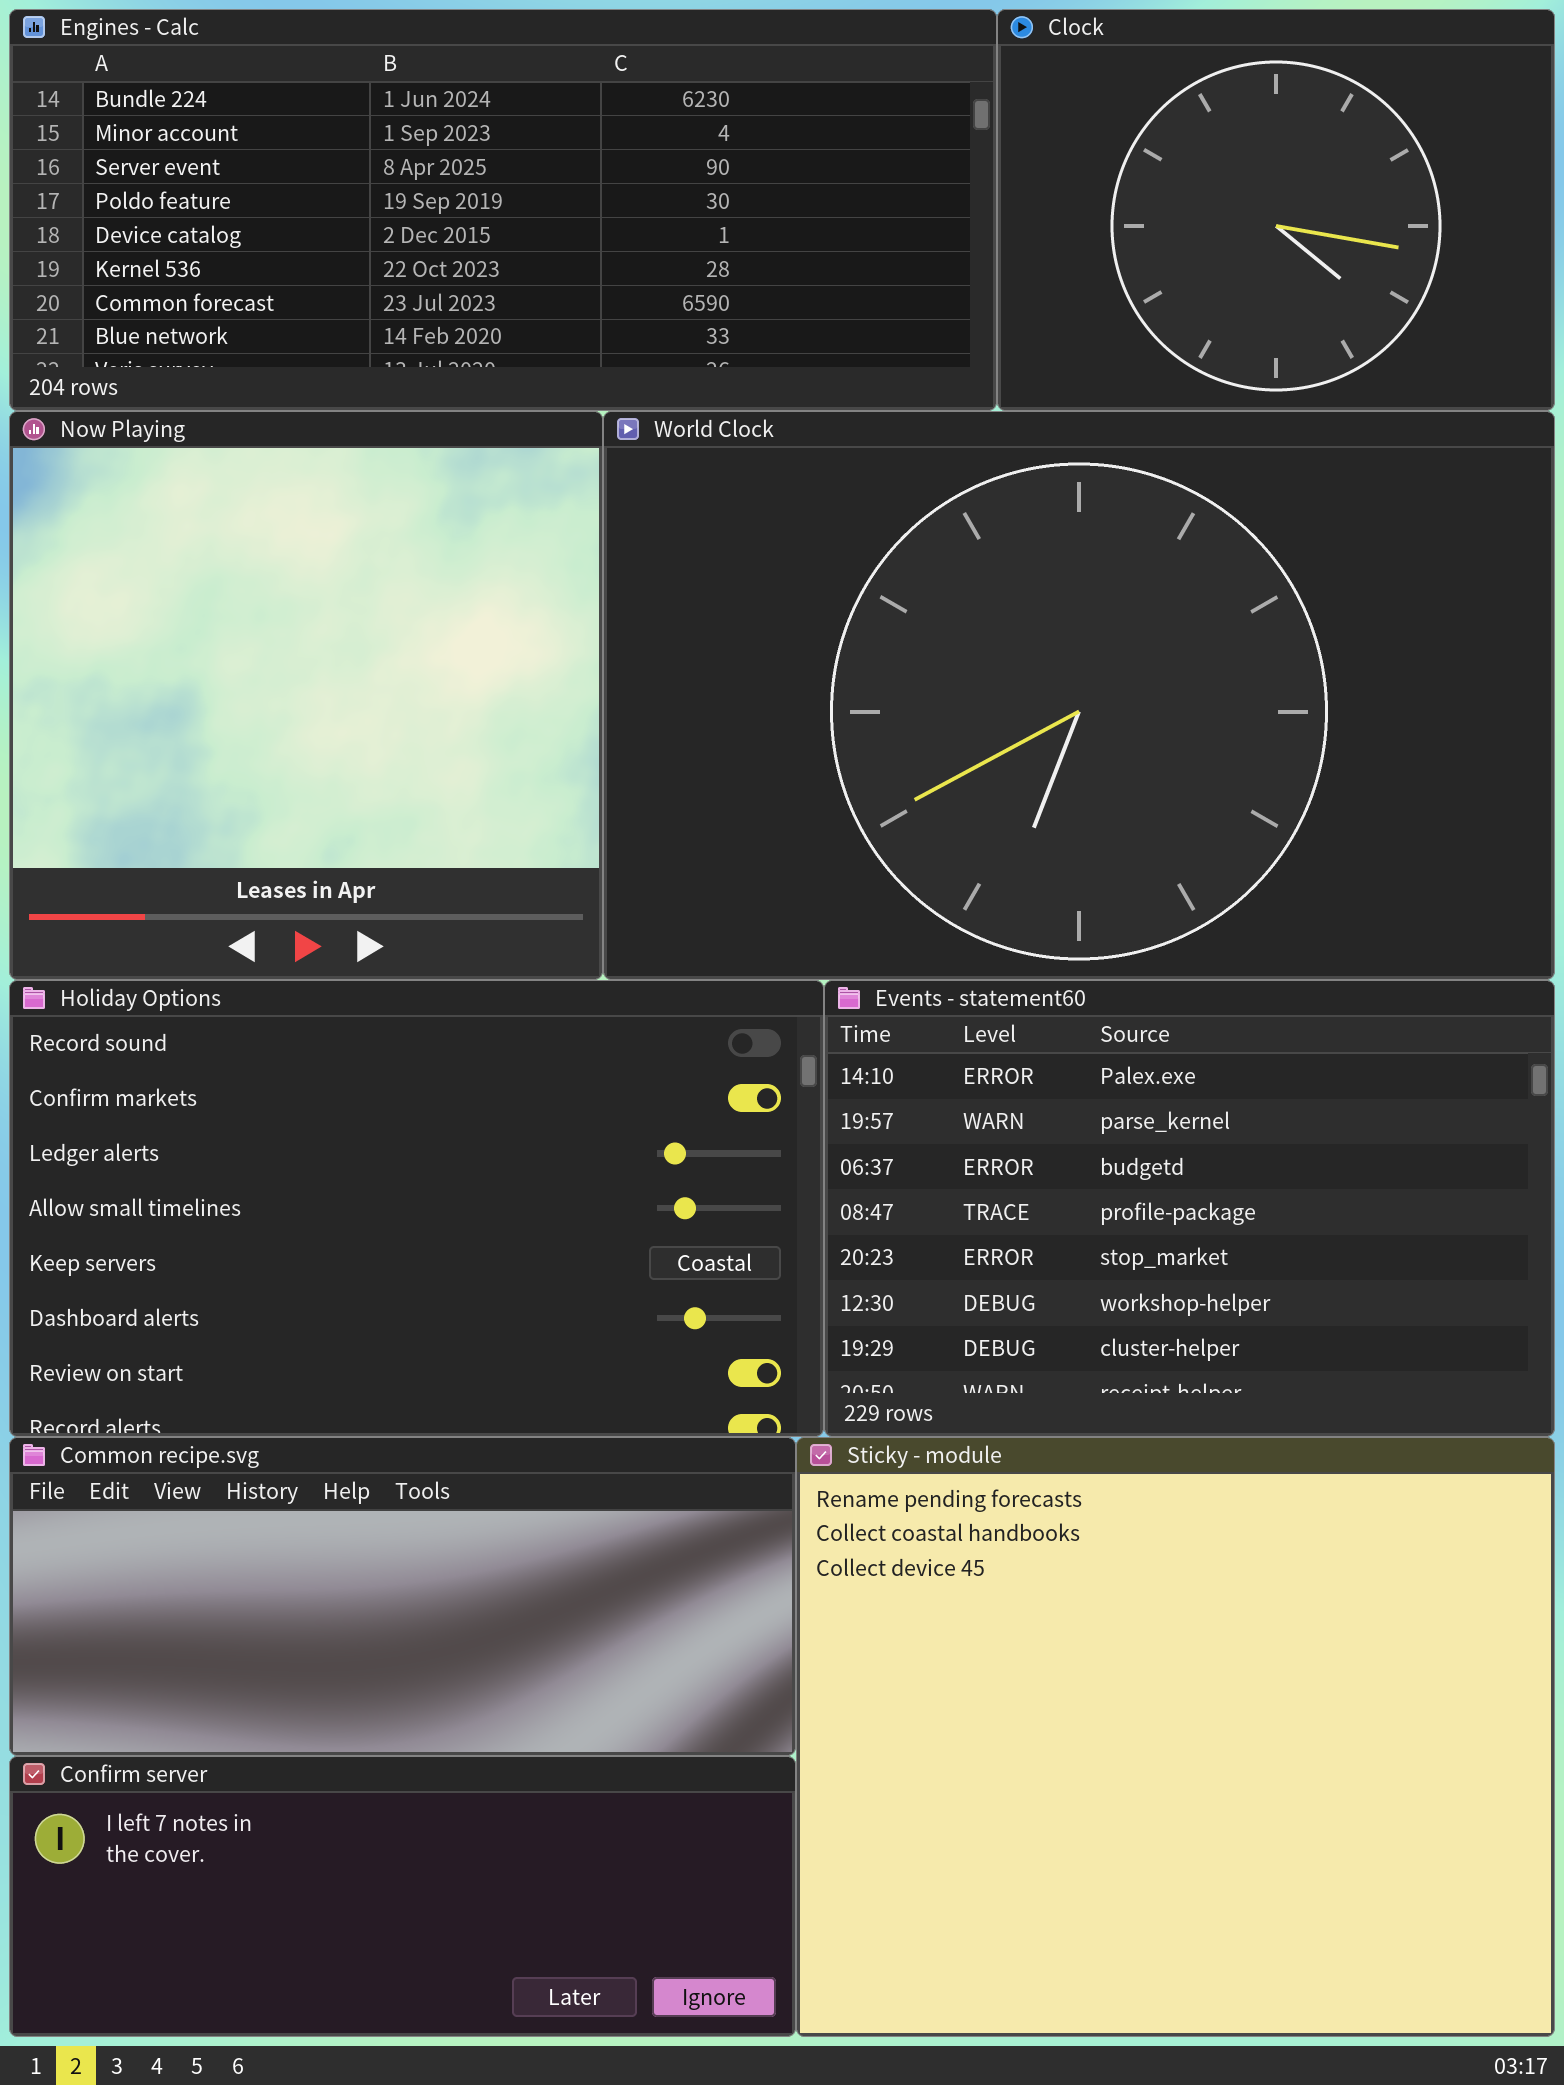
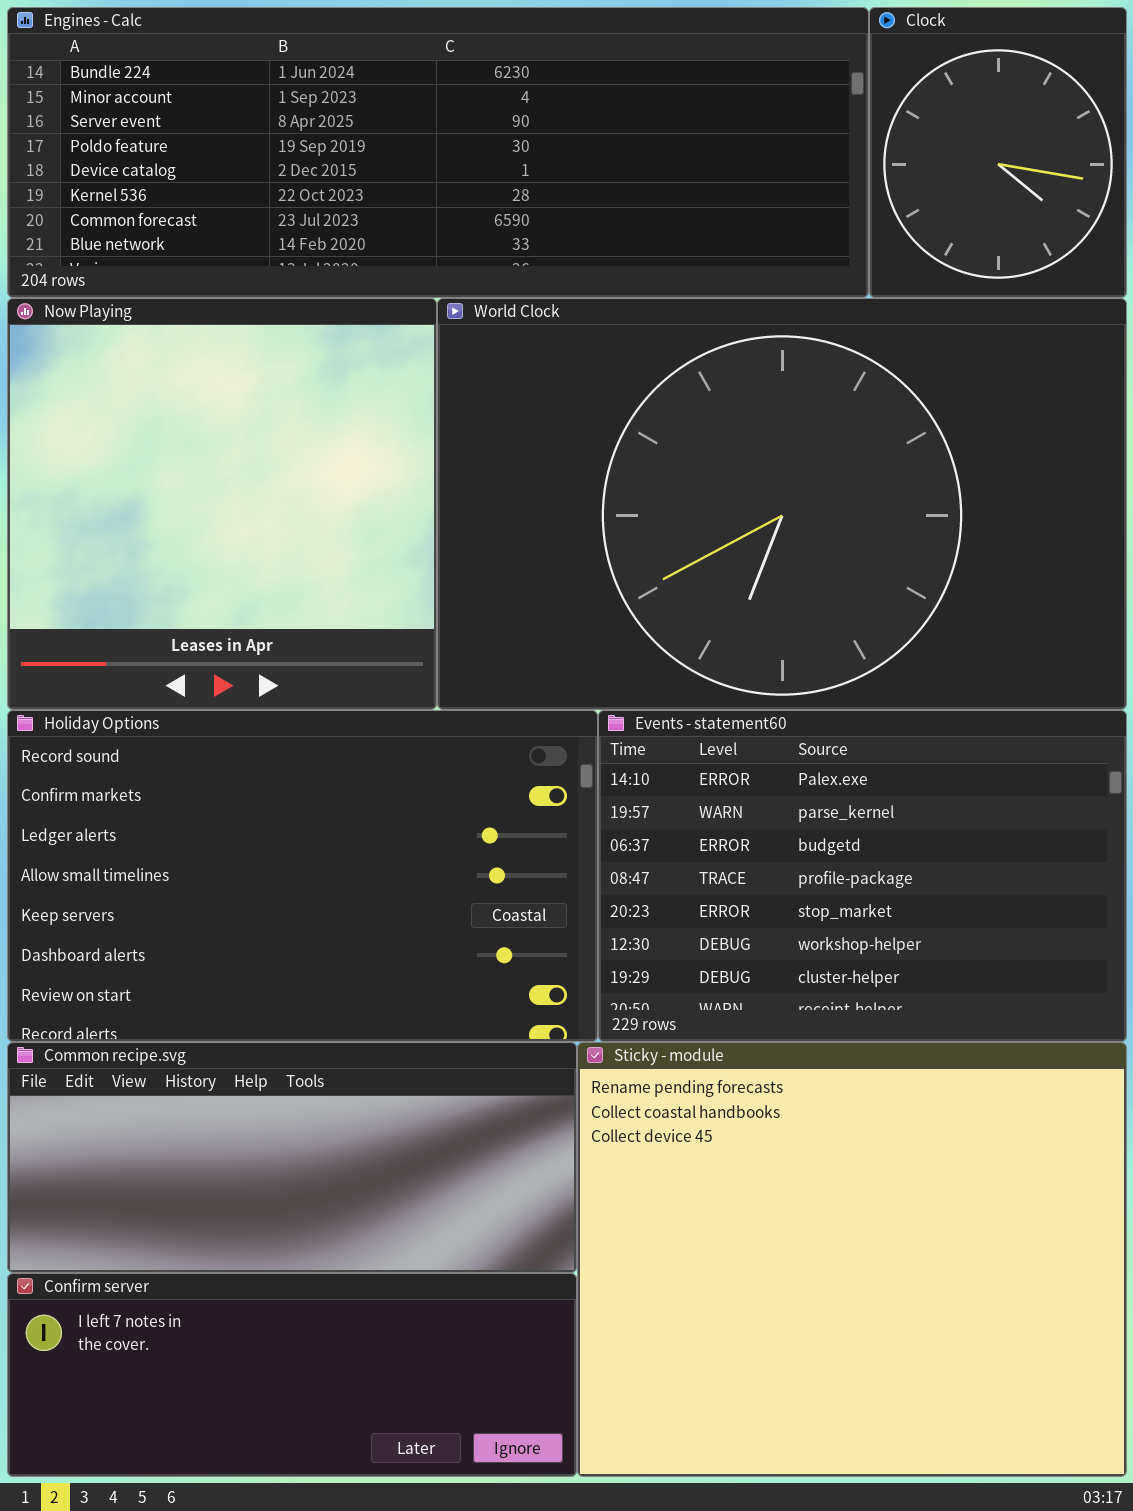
Engines - Calc: [9,9,997,411] -> [7,7,869,298], resized
Clock: [997,9,1555,411] -> [869,7,1127,298], resized

